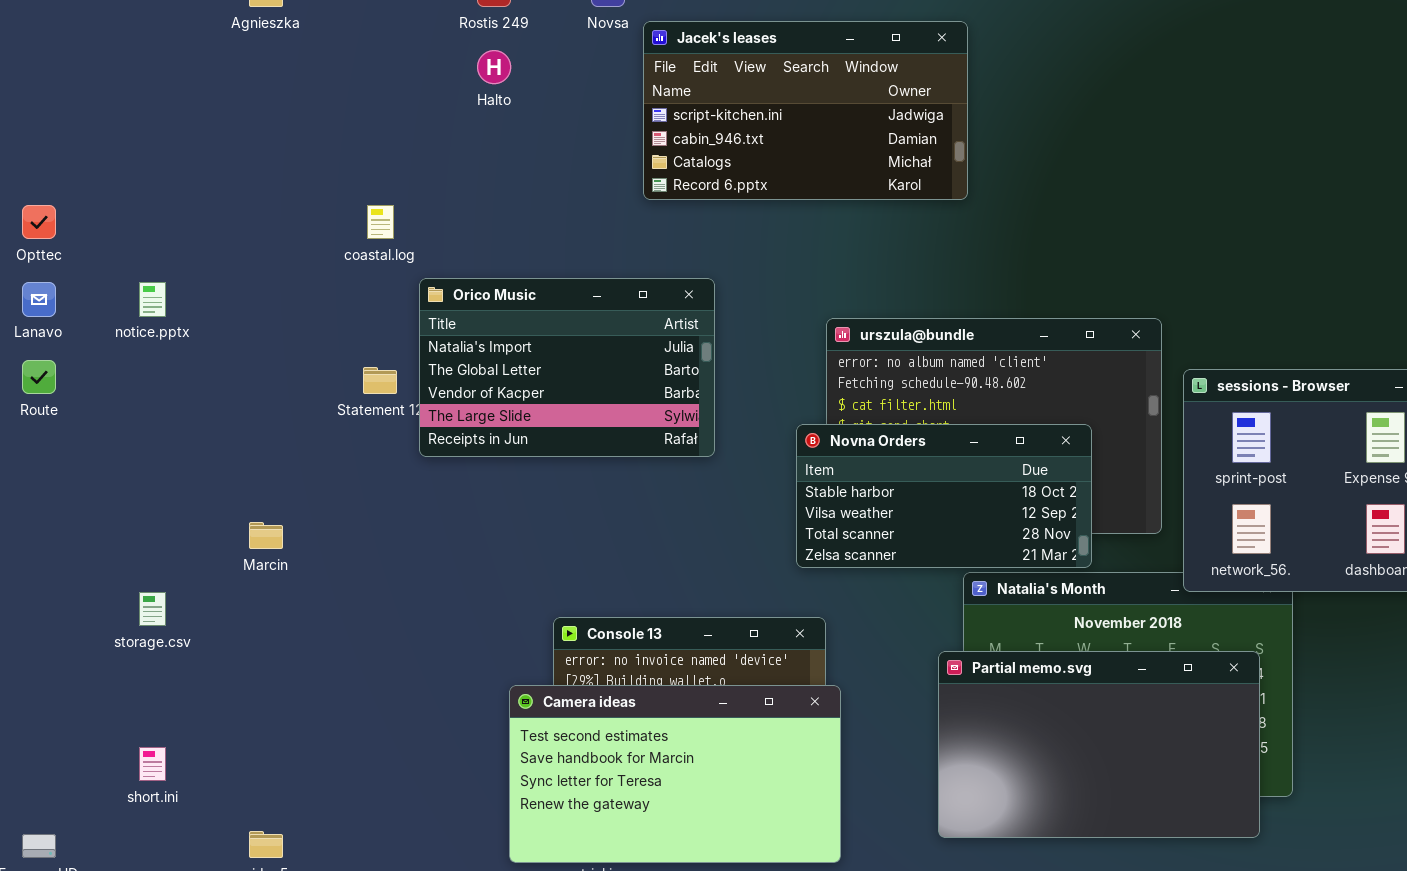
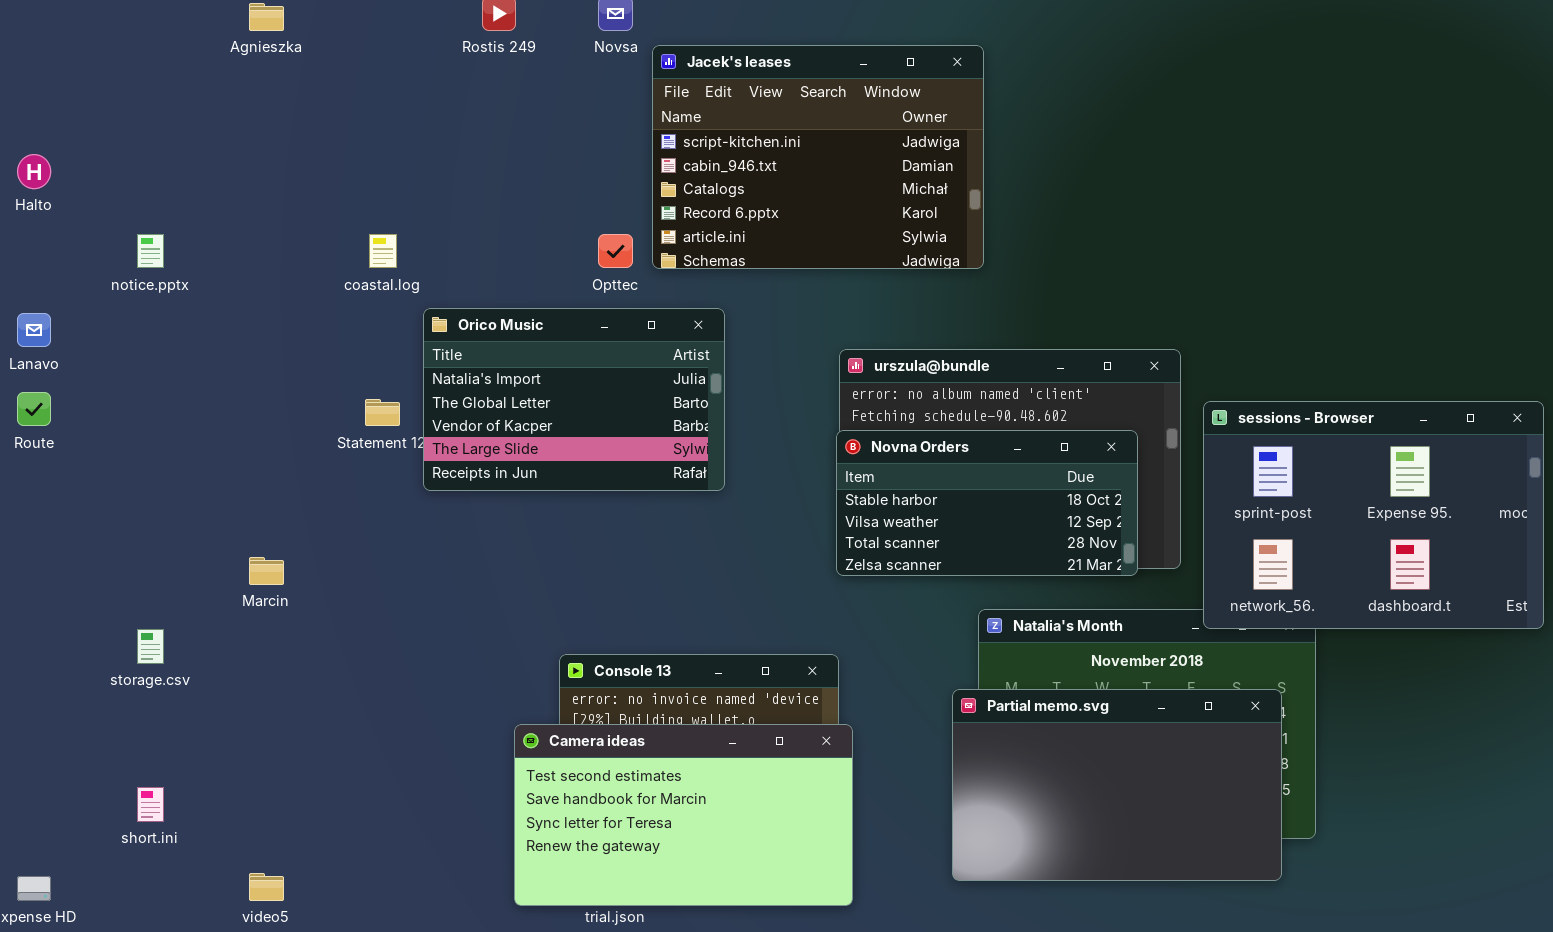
Jacek's leases: [643,21,968,200] -> [652,45,984,269], resized
Halto: [477,50,511,84] -> [17,154,51,189], moved
Opttec: [22,205,56,239] -> [598,234,633,268], moved
notice.pptx: [139,282,166,317] -> [137,234,164,268], moved
Novna Orders: [796,424,1092,568] -> [836,430,1138,576], moved

